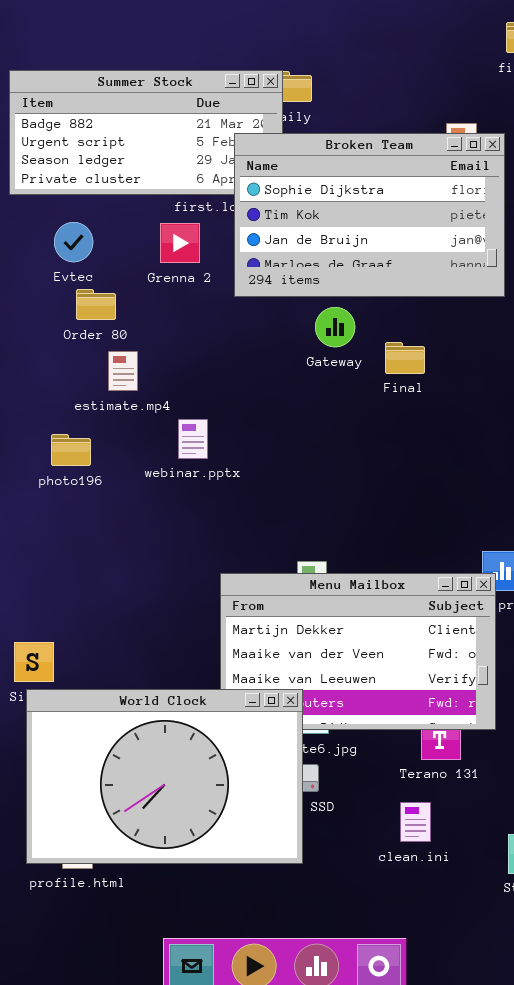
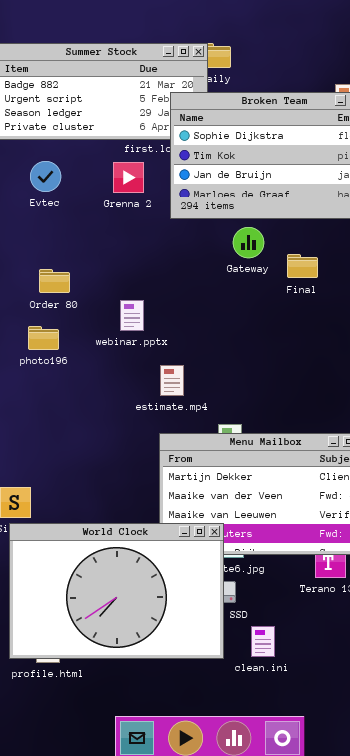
Order 80: [76,289,116,320] -> [39,269,70,293], moved
estimate.mp4: [108,351,138,391] -> [160,365,184,396], moved
webinar.pptx: [178,419,208,459] -> [120,300,144,331], moved
clean.ini: [400,802,431,842] -> [251,626,275,657], moved

